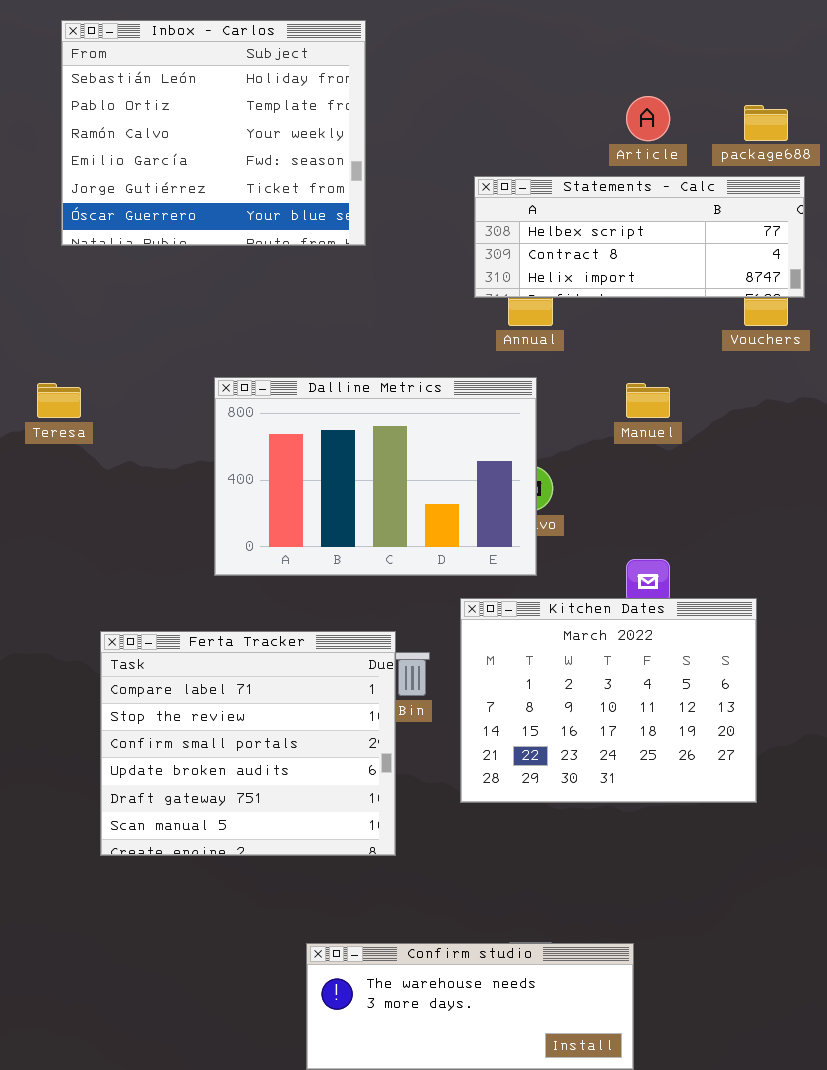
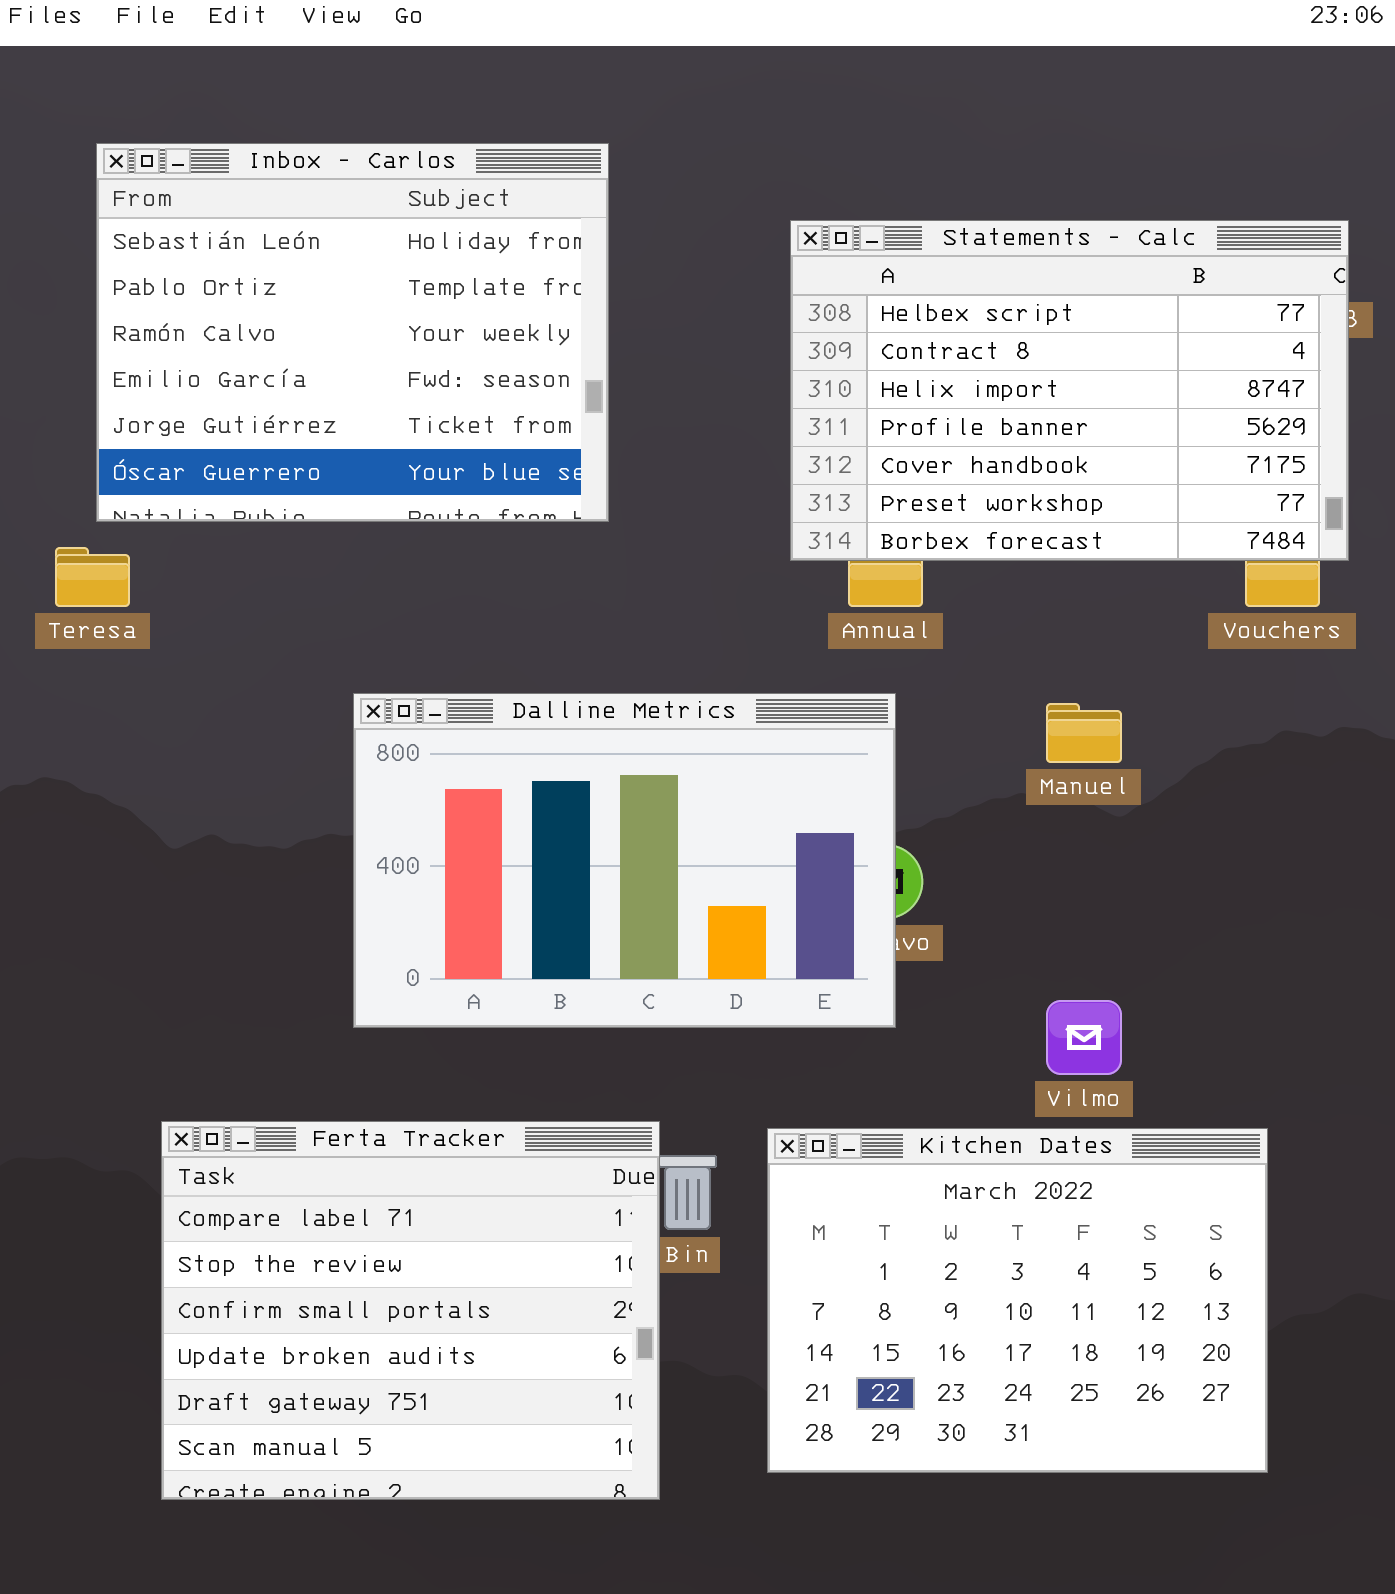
Inbox - Carlos: [61,20,366,246] -> [96,143,609,522], moved
Statements - Calc: [474,176,805,298] -> [790,220,1349,561], resized
Teresa: [37,383,81,418] -> [55,547,130,607], moved
Kitchen Dates: [460,598,757,803] -> [767,1128,1268,1473], moved

